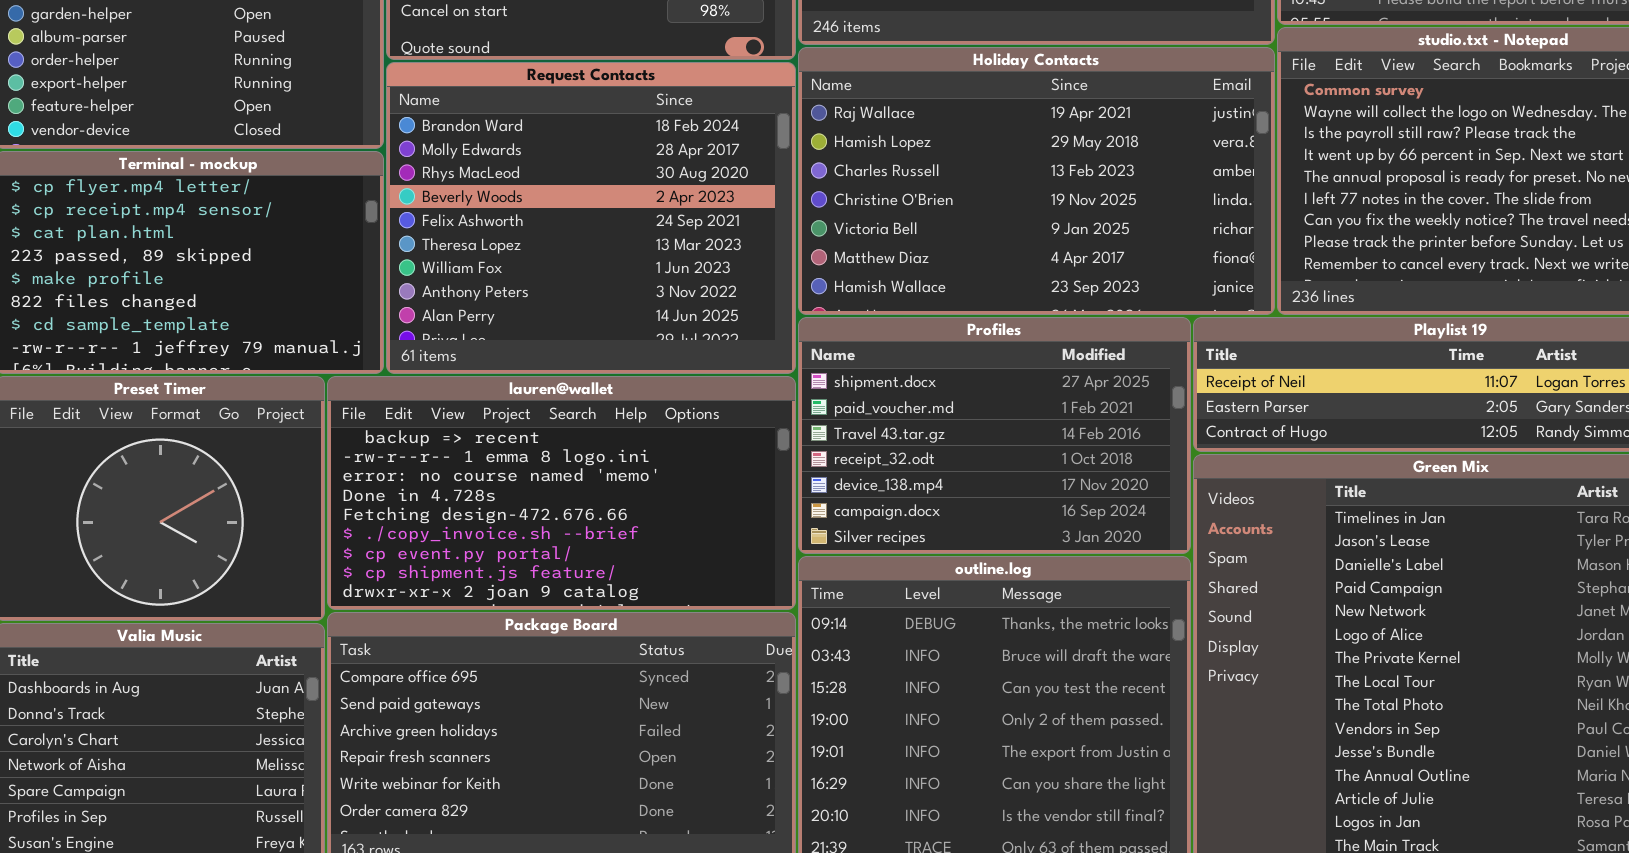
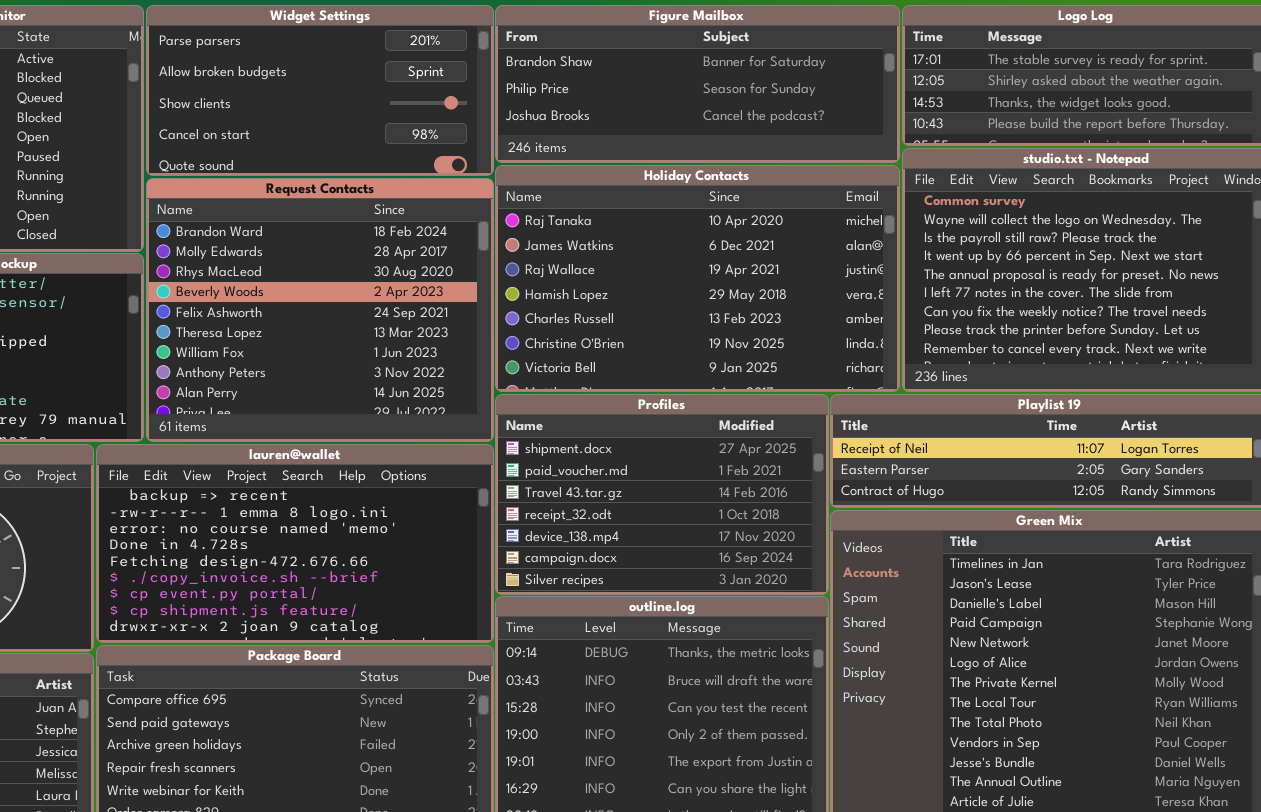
Holiday Contacts: [798,47,1275,315] -> [495,165,900,392], scrolled up 2 rows

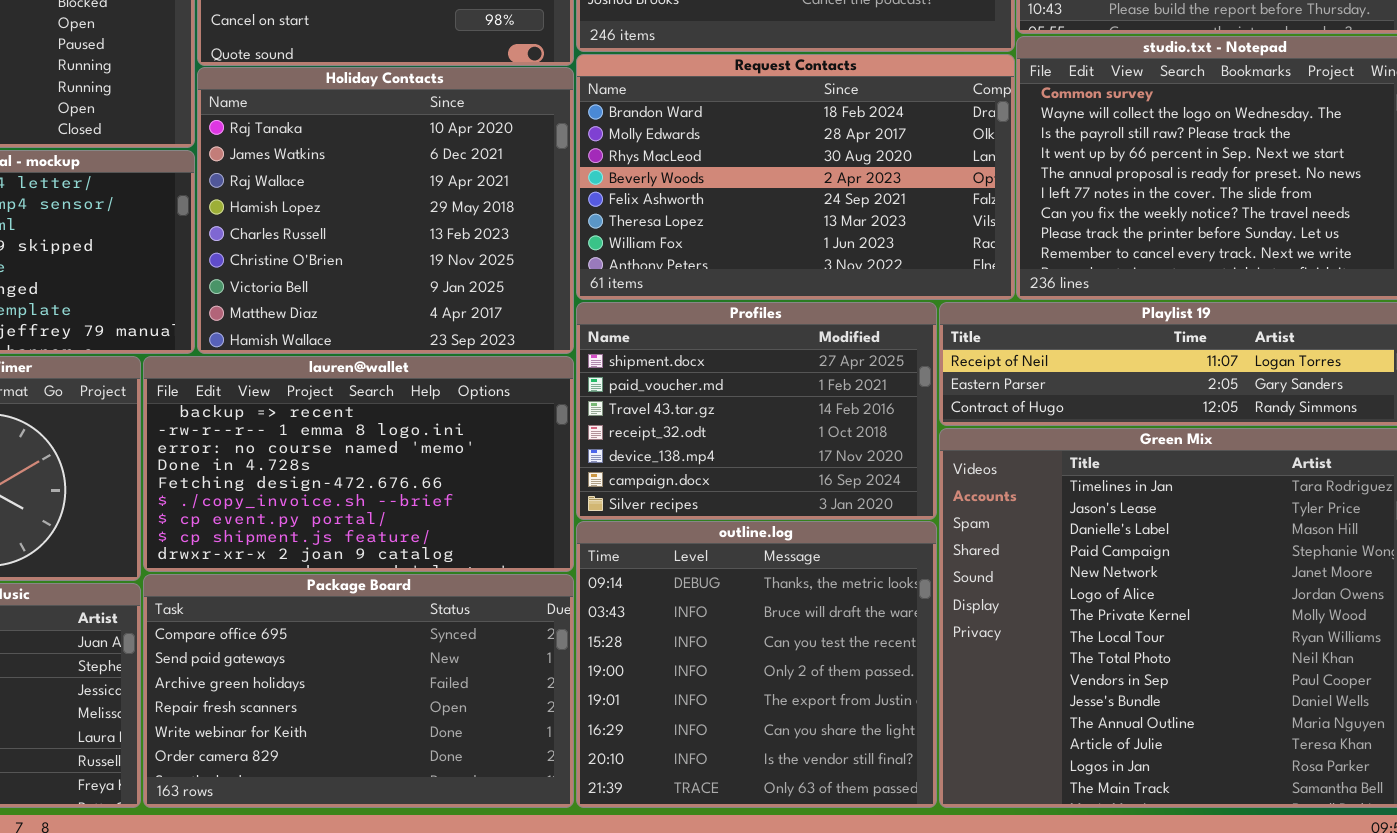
Holiday Contacts: [495,165,900,392] -> [197,67,574,354], moved, resized
Request Contacts: [146,178,494,442] -> [576,54,1015,300], moved, resized

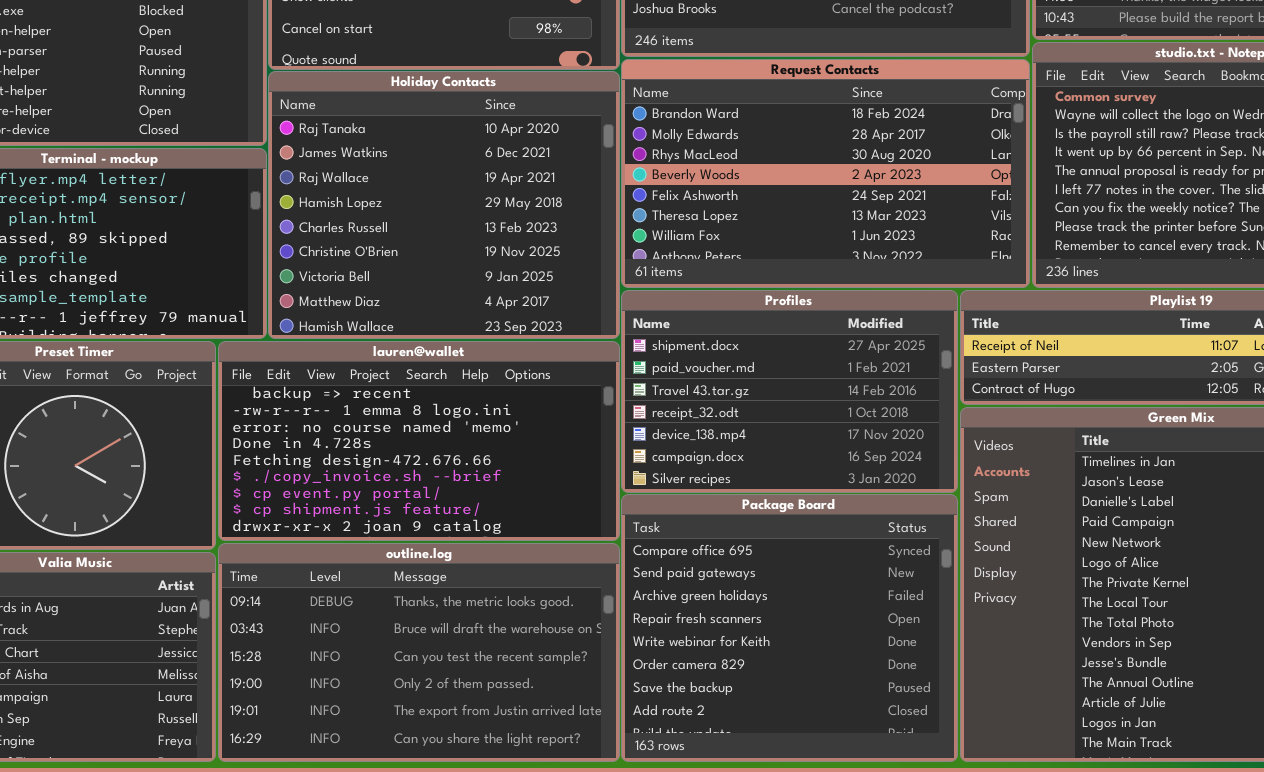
outline.log: [576,521,937,808] -> [218,543,620,762], moved, resized
Package Board: [143,574,574,808] -> [621,494,958,762], moved, resized

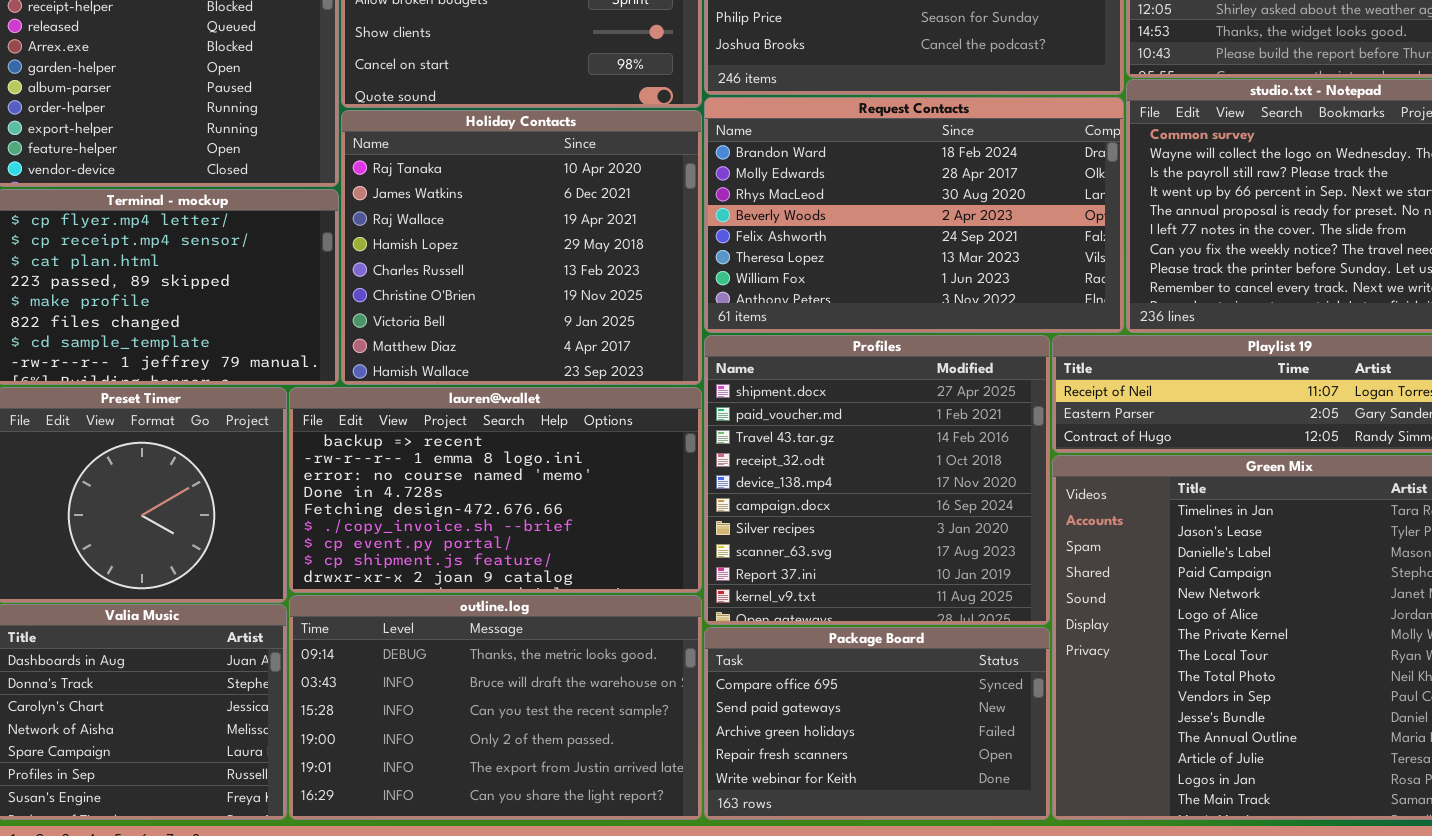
Profiles: [621,290,958,493] -> [704,335,1050,625], resized
Package Board: [621,494,958,762] -> [704,627,1050,820], resized

